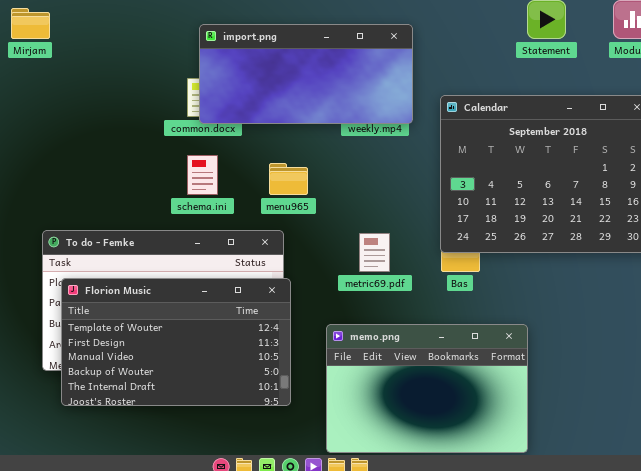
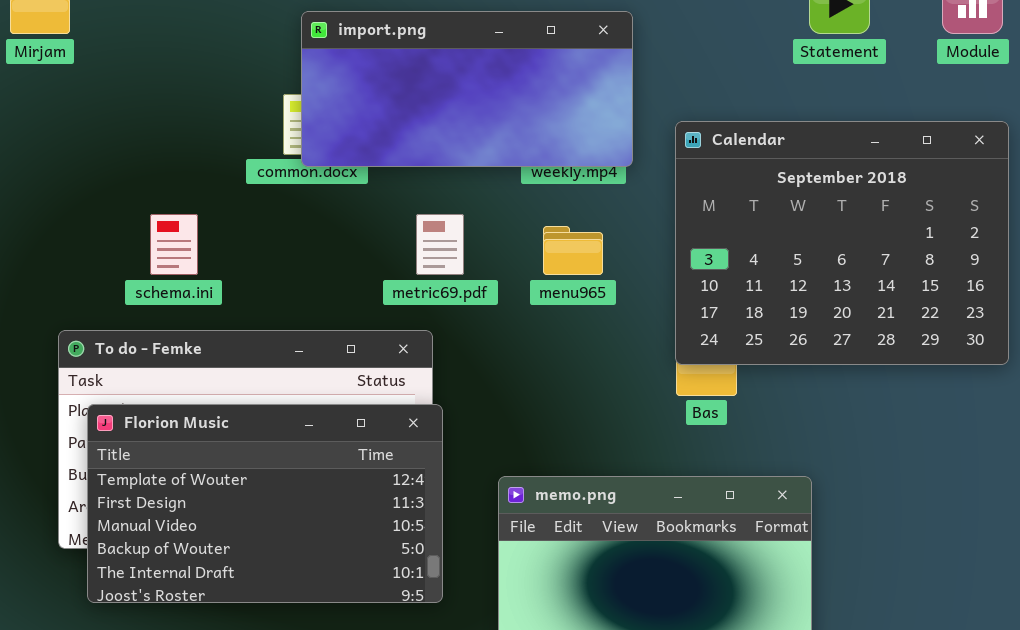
schema.ini: [187,155,218,195] -> [150,214,198,275], moved
menu965: [269,163,308,195] -> [543,226,603,275], moved
metric69.pdf: [359,233,390,272] -> [416,214,464,275], moved

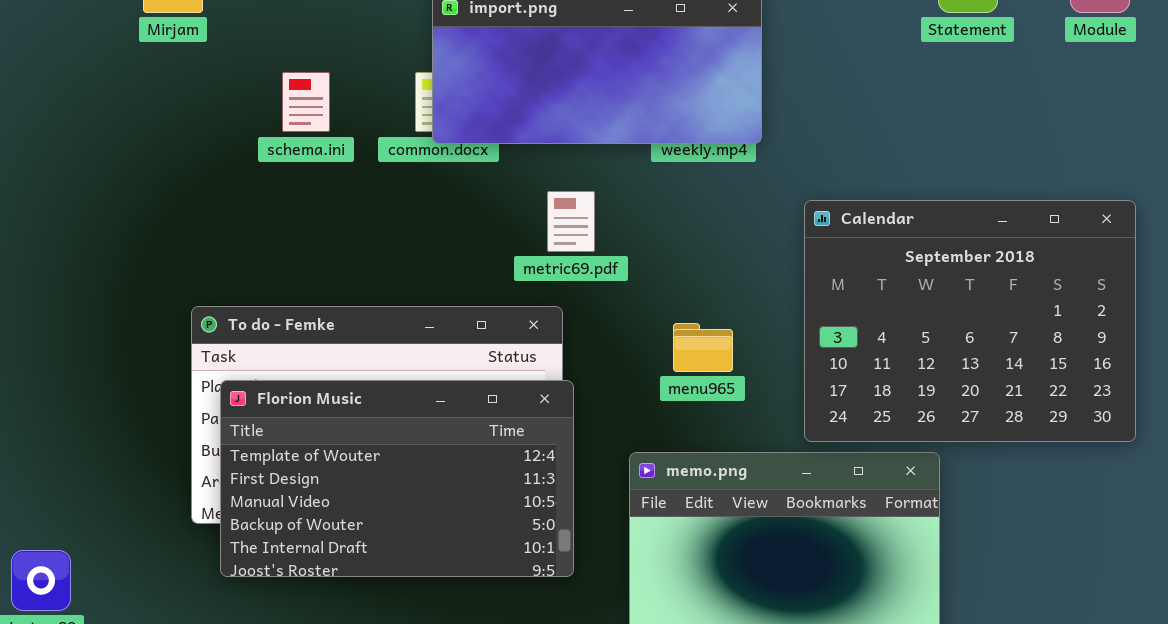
Calendar: [675,121,1009,365] -> [804,200,1136,442], moved
schema.ini: [150,214,198,275] -> [282,72,330,132], moved
menu965: [543,226,603,275] -> [673,323,733,372], moved

